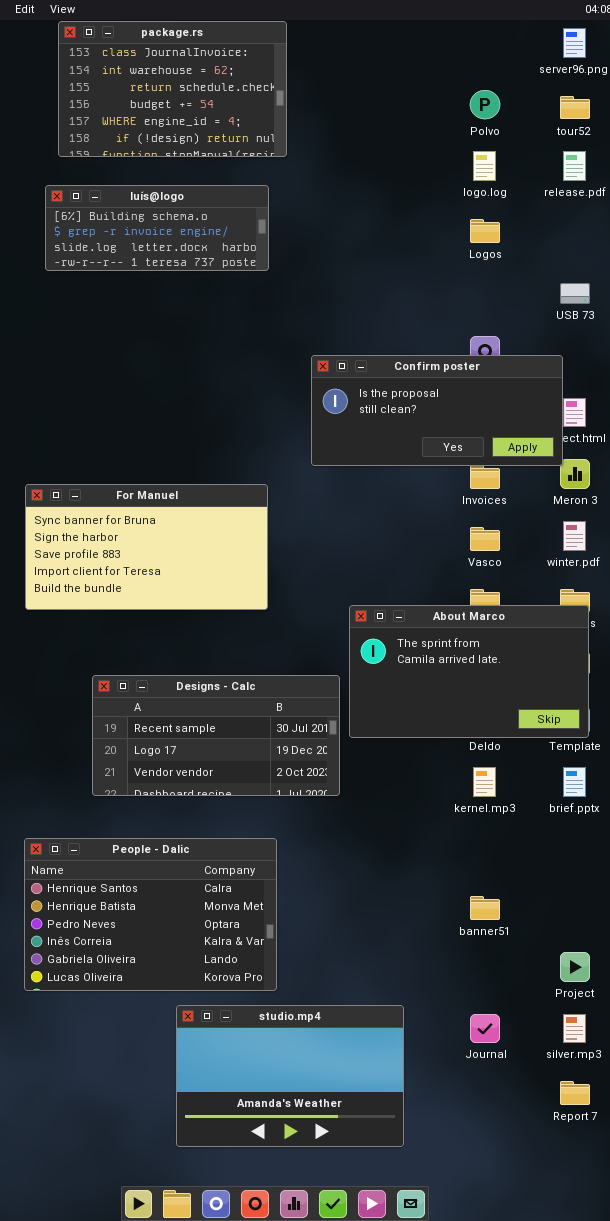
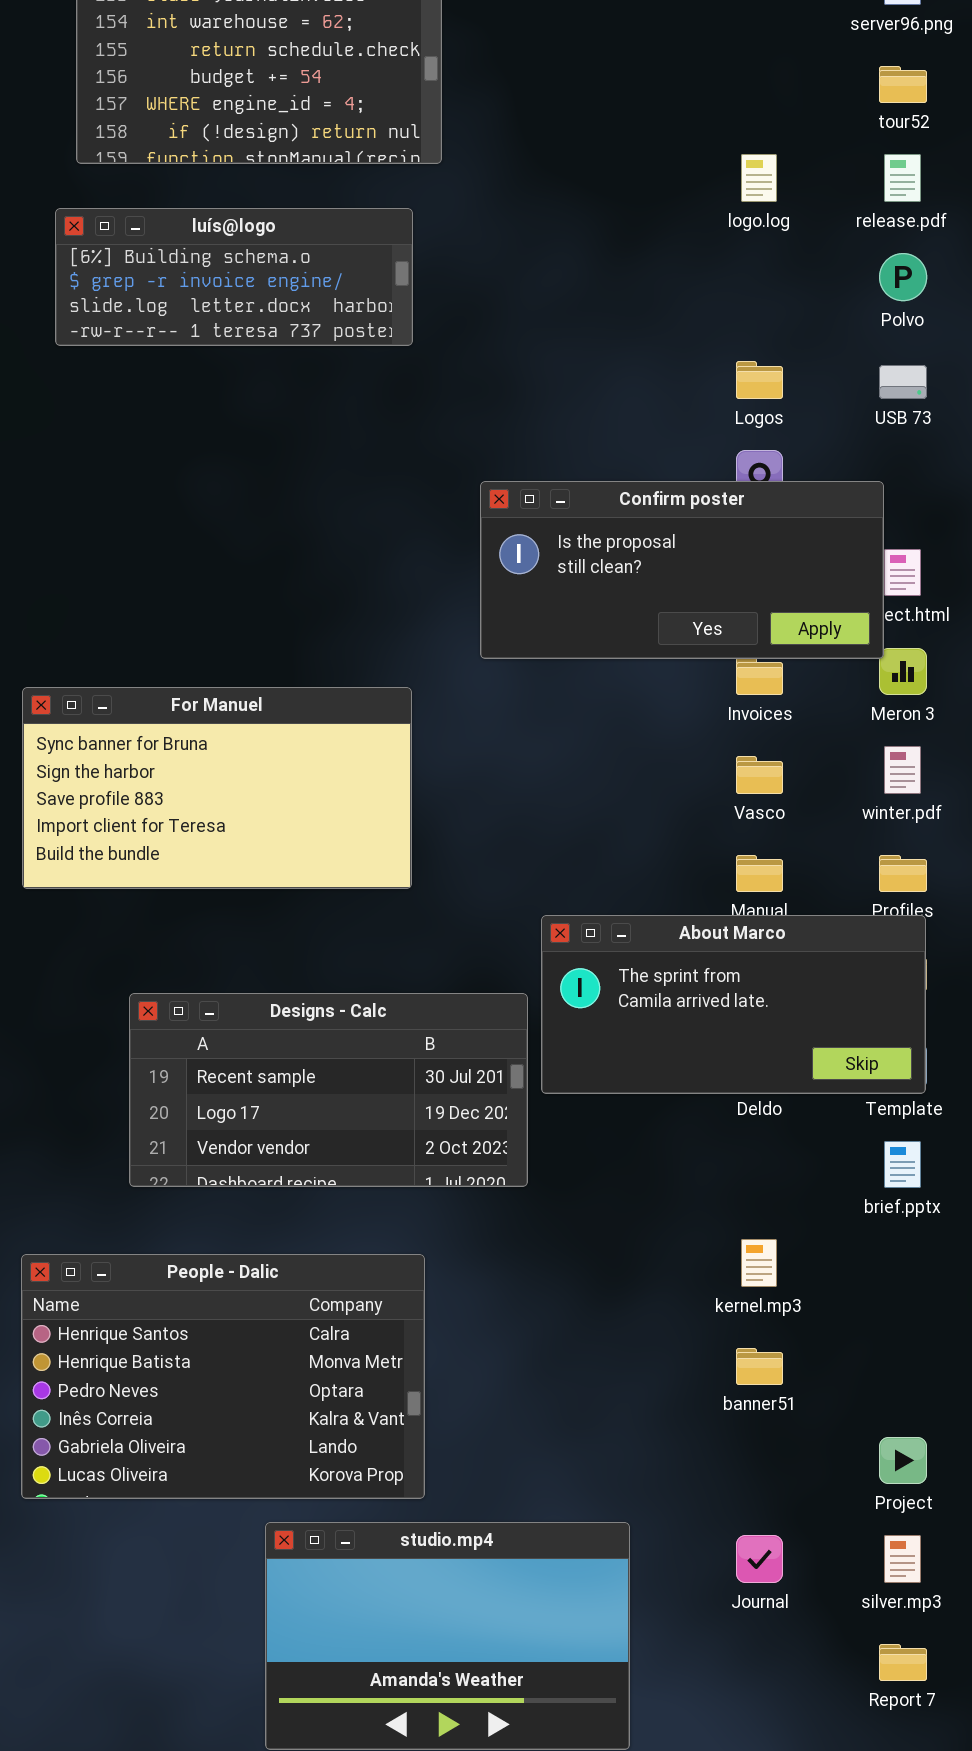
Polvo: [470,90,500,119] -> [879,253,927,301], moved
Logos: [470,219,500,243] -> [736,361,783,399], moved
About Marco: [349,605,589,738] -> [541,915,926,1094], resized
kernel.mp3: [473,767,496,797] -> [741,1239,777,1287], moved

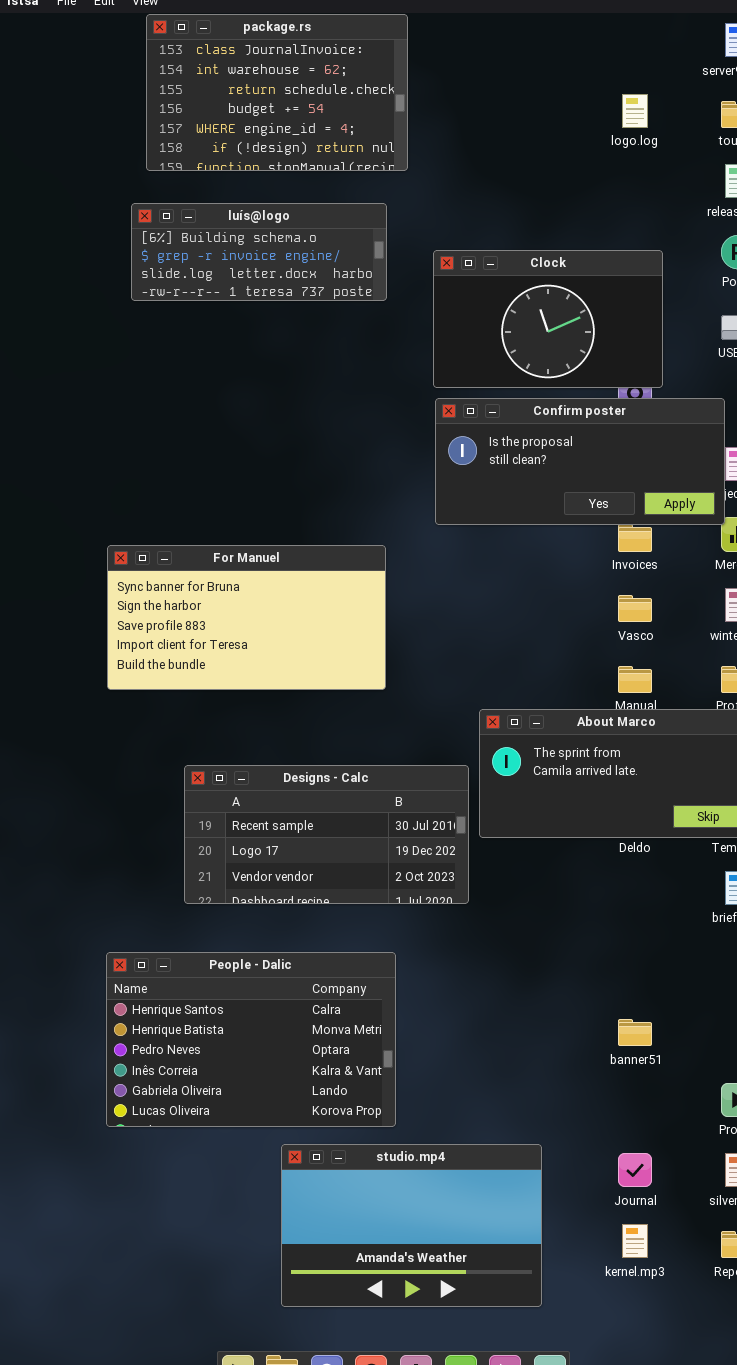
logo.log: [741,154,777,202] -> [622,94,648,128], moved
Clock: none -> [433,250,663,388], opened
kernel.mp3: [741,1239,777,1287] -> [622,1224,648,1258], moved

